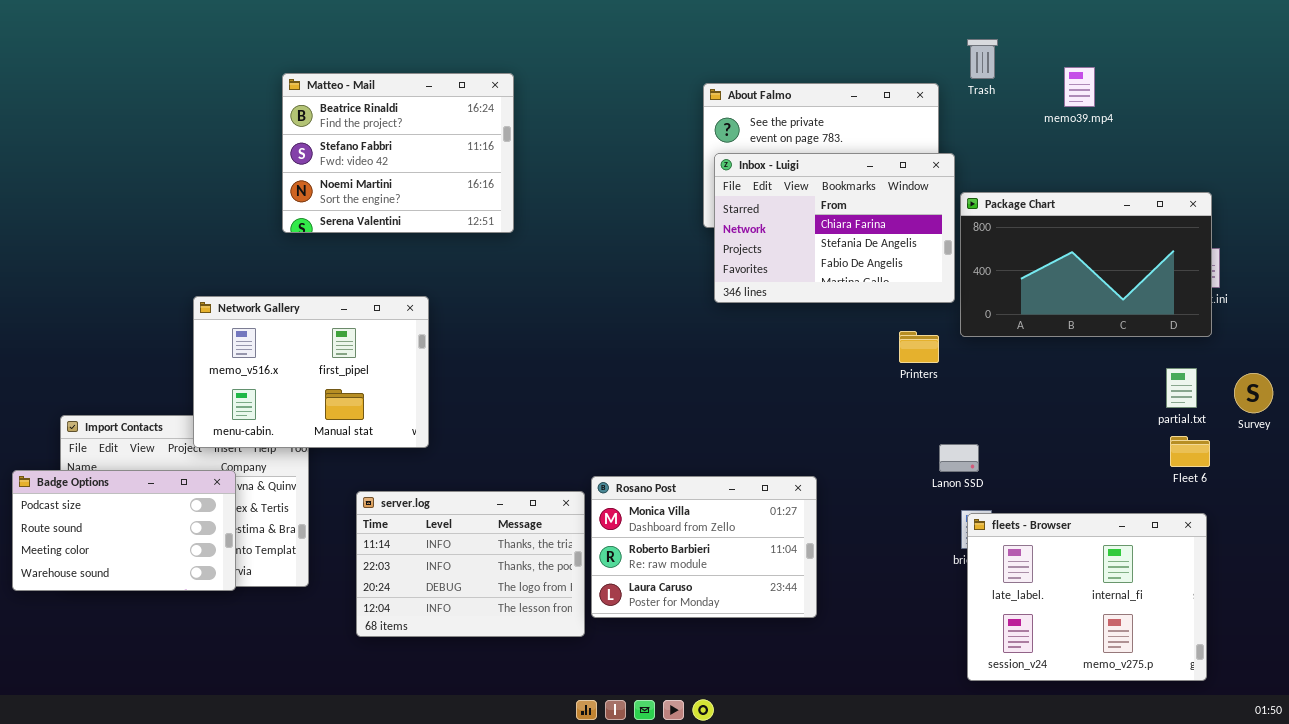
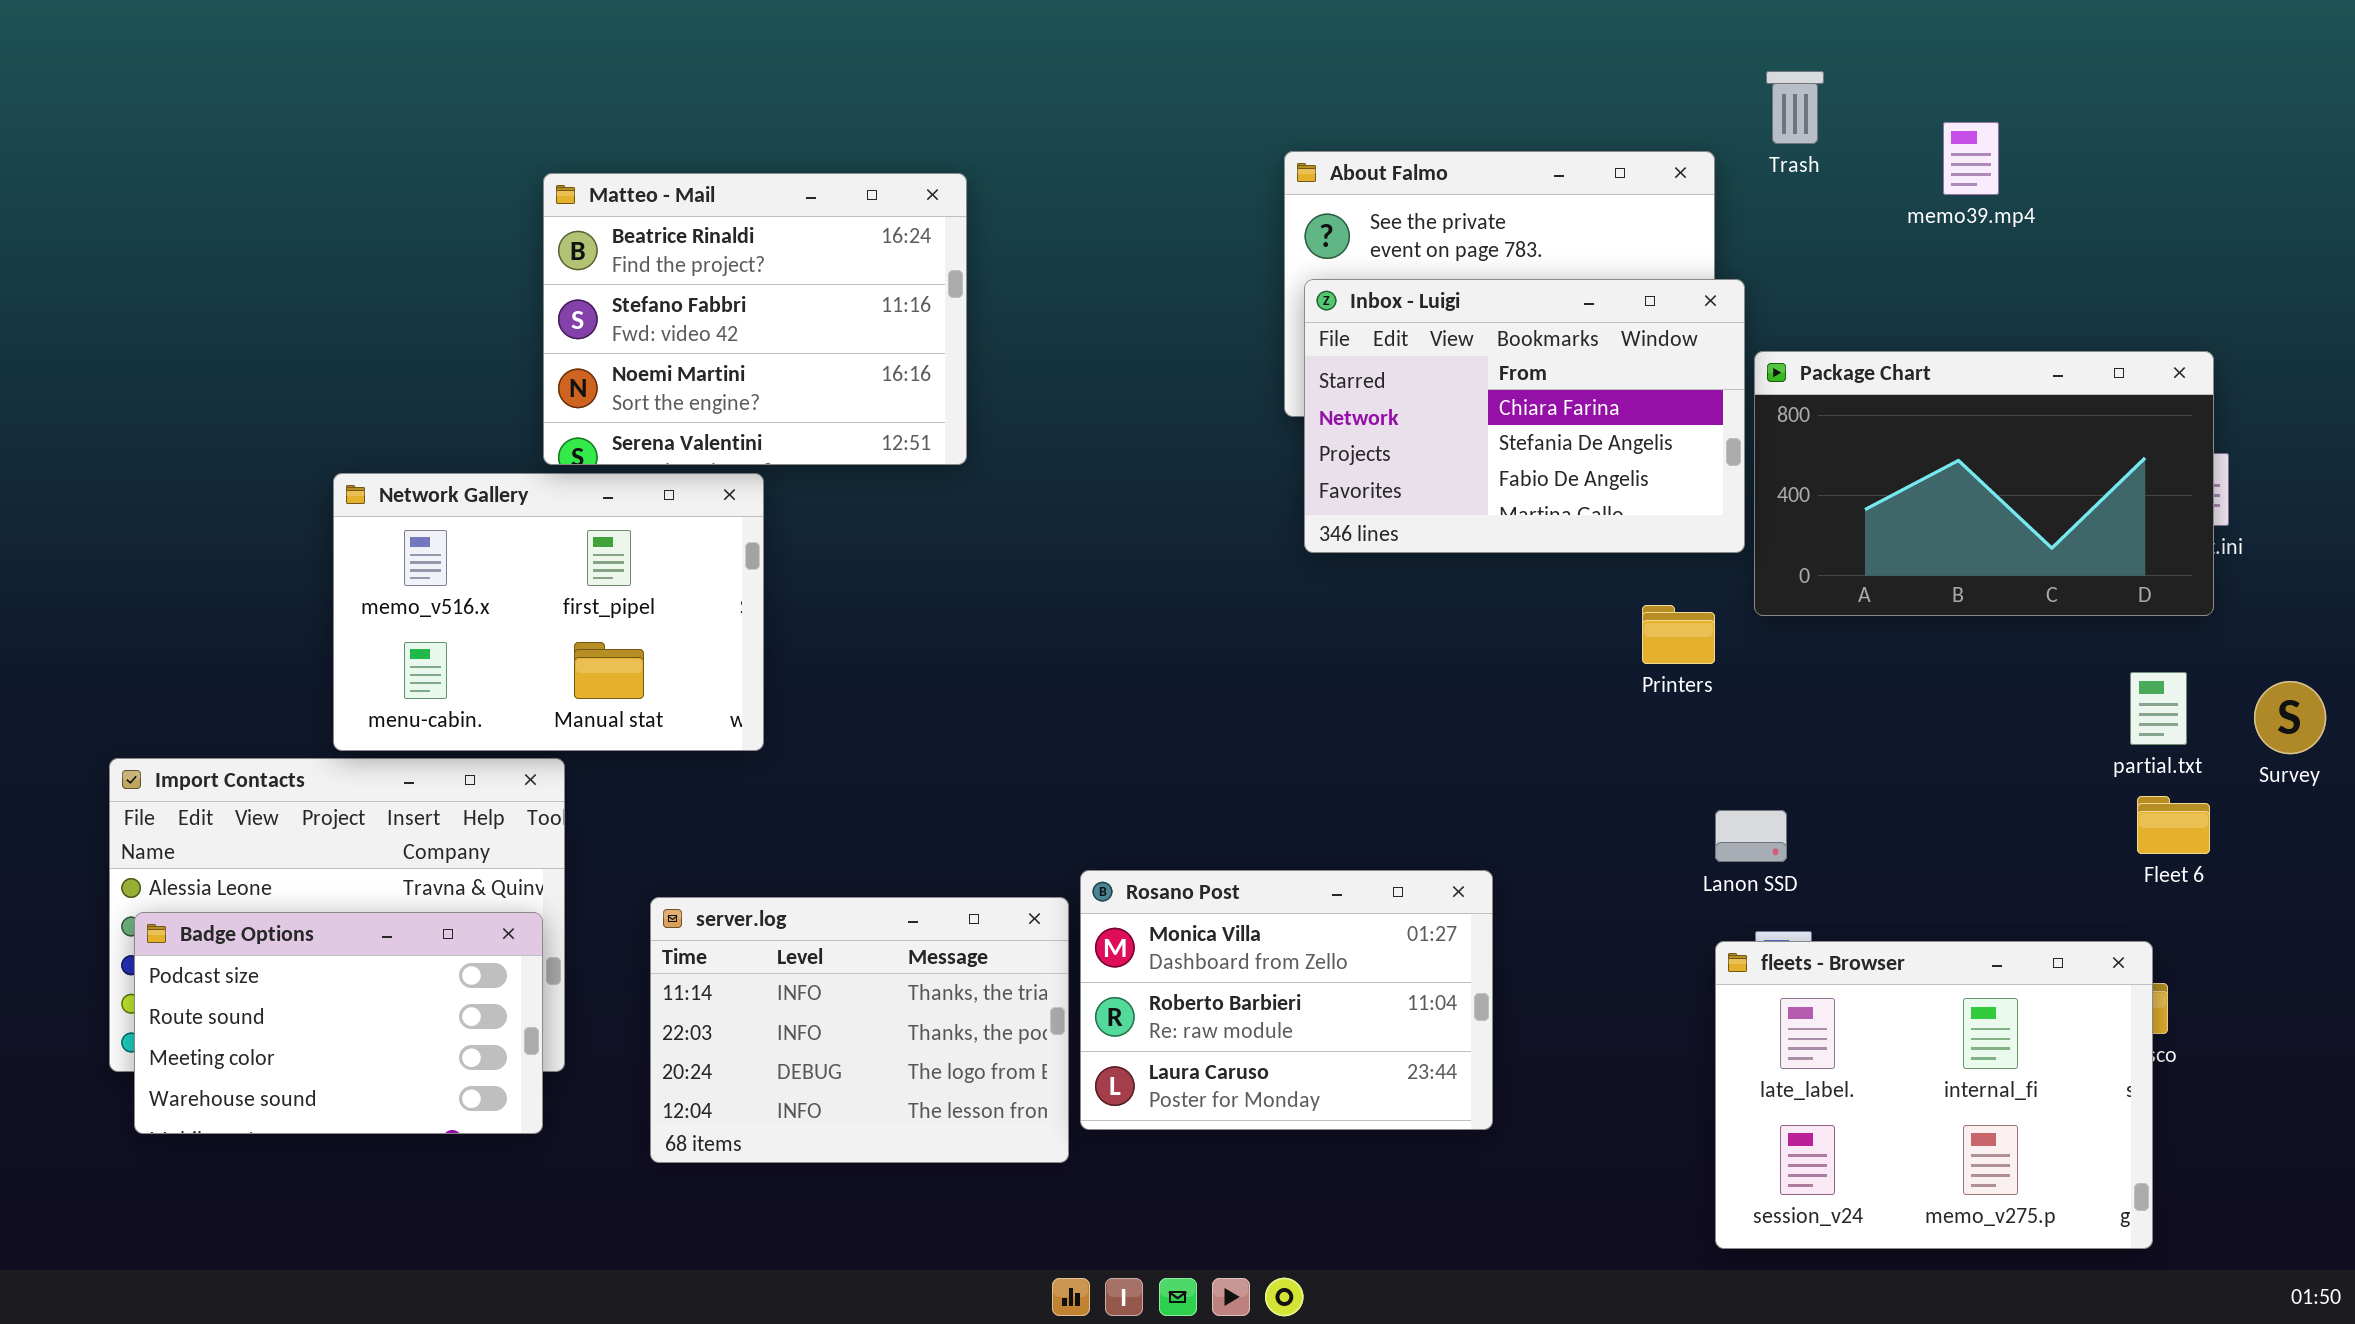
Matteo - Mail: [282,73,514,233] -> [543,173,967,465], moved
Network Gallery: [193,296,429,448] -> [333,473,764,751], moved
Badge Options: [12,470,236,591] -> [134,912,543,1134], moved
fleets - Browser: [967,513,1207,681] -> [1715,941,2153,1249], moved

